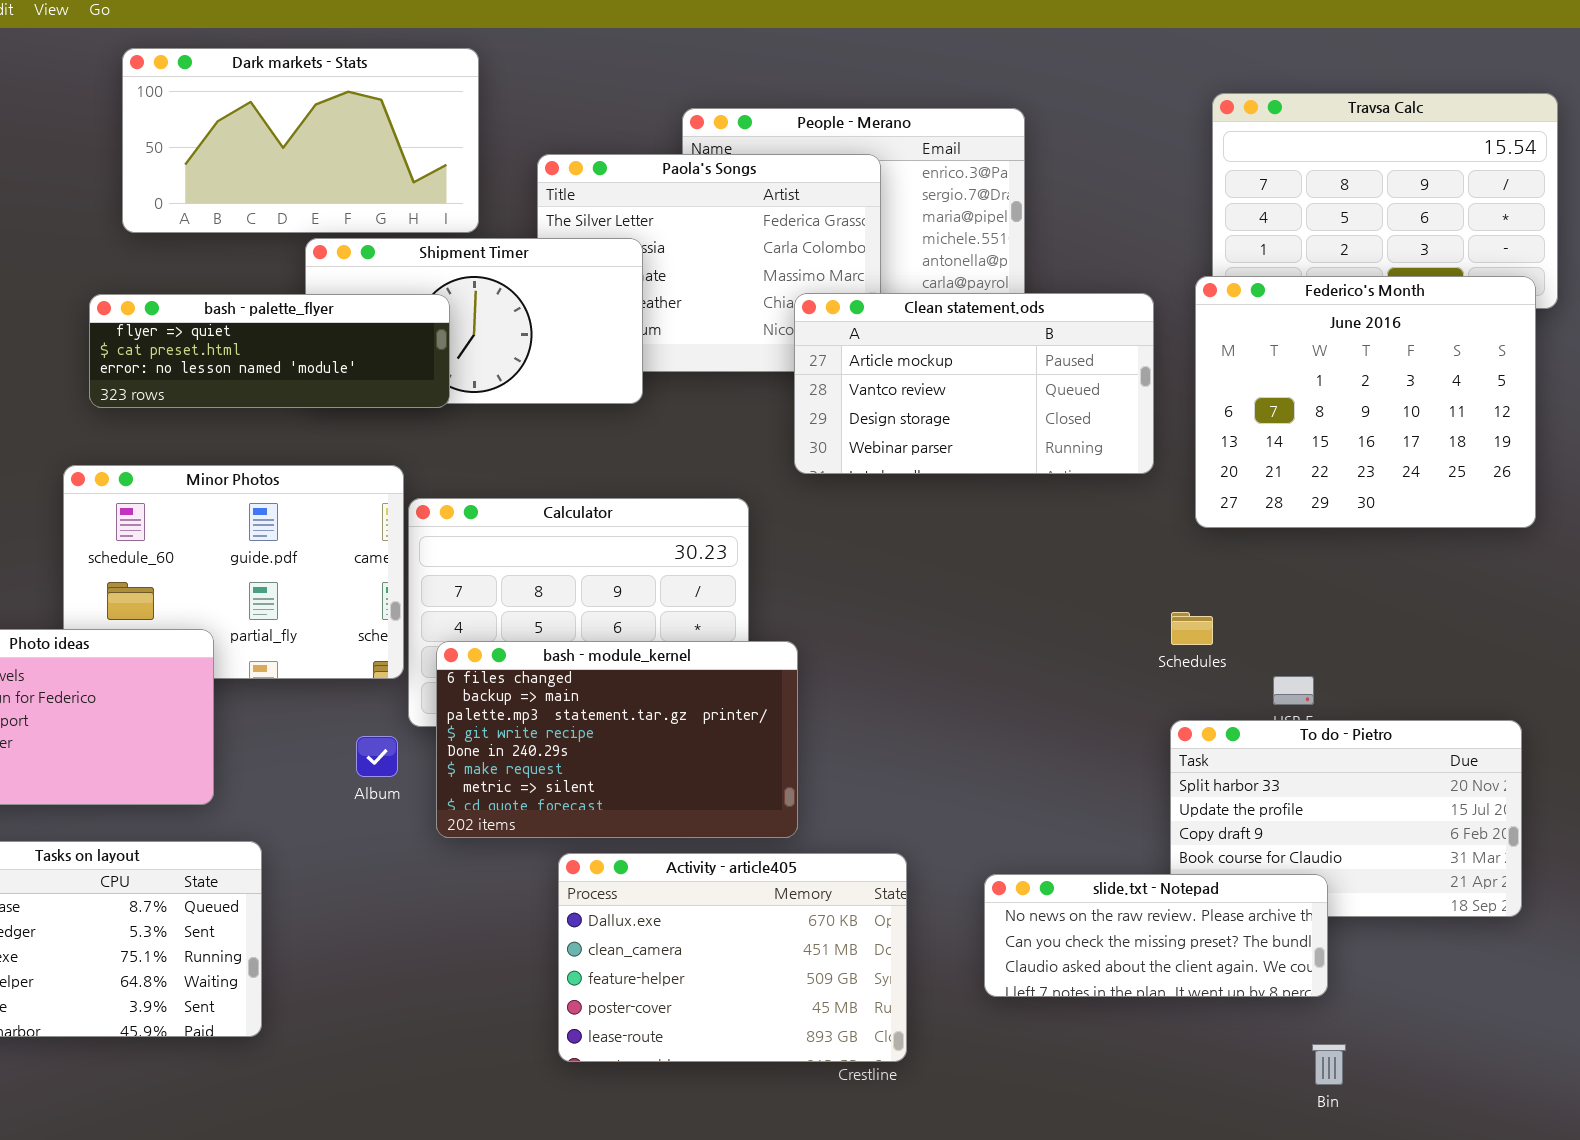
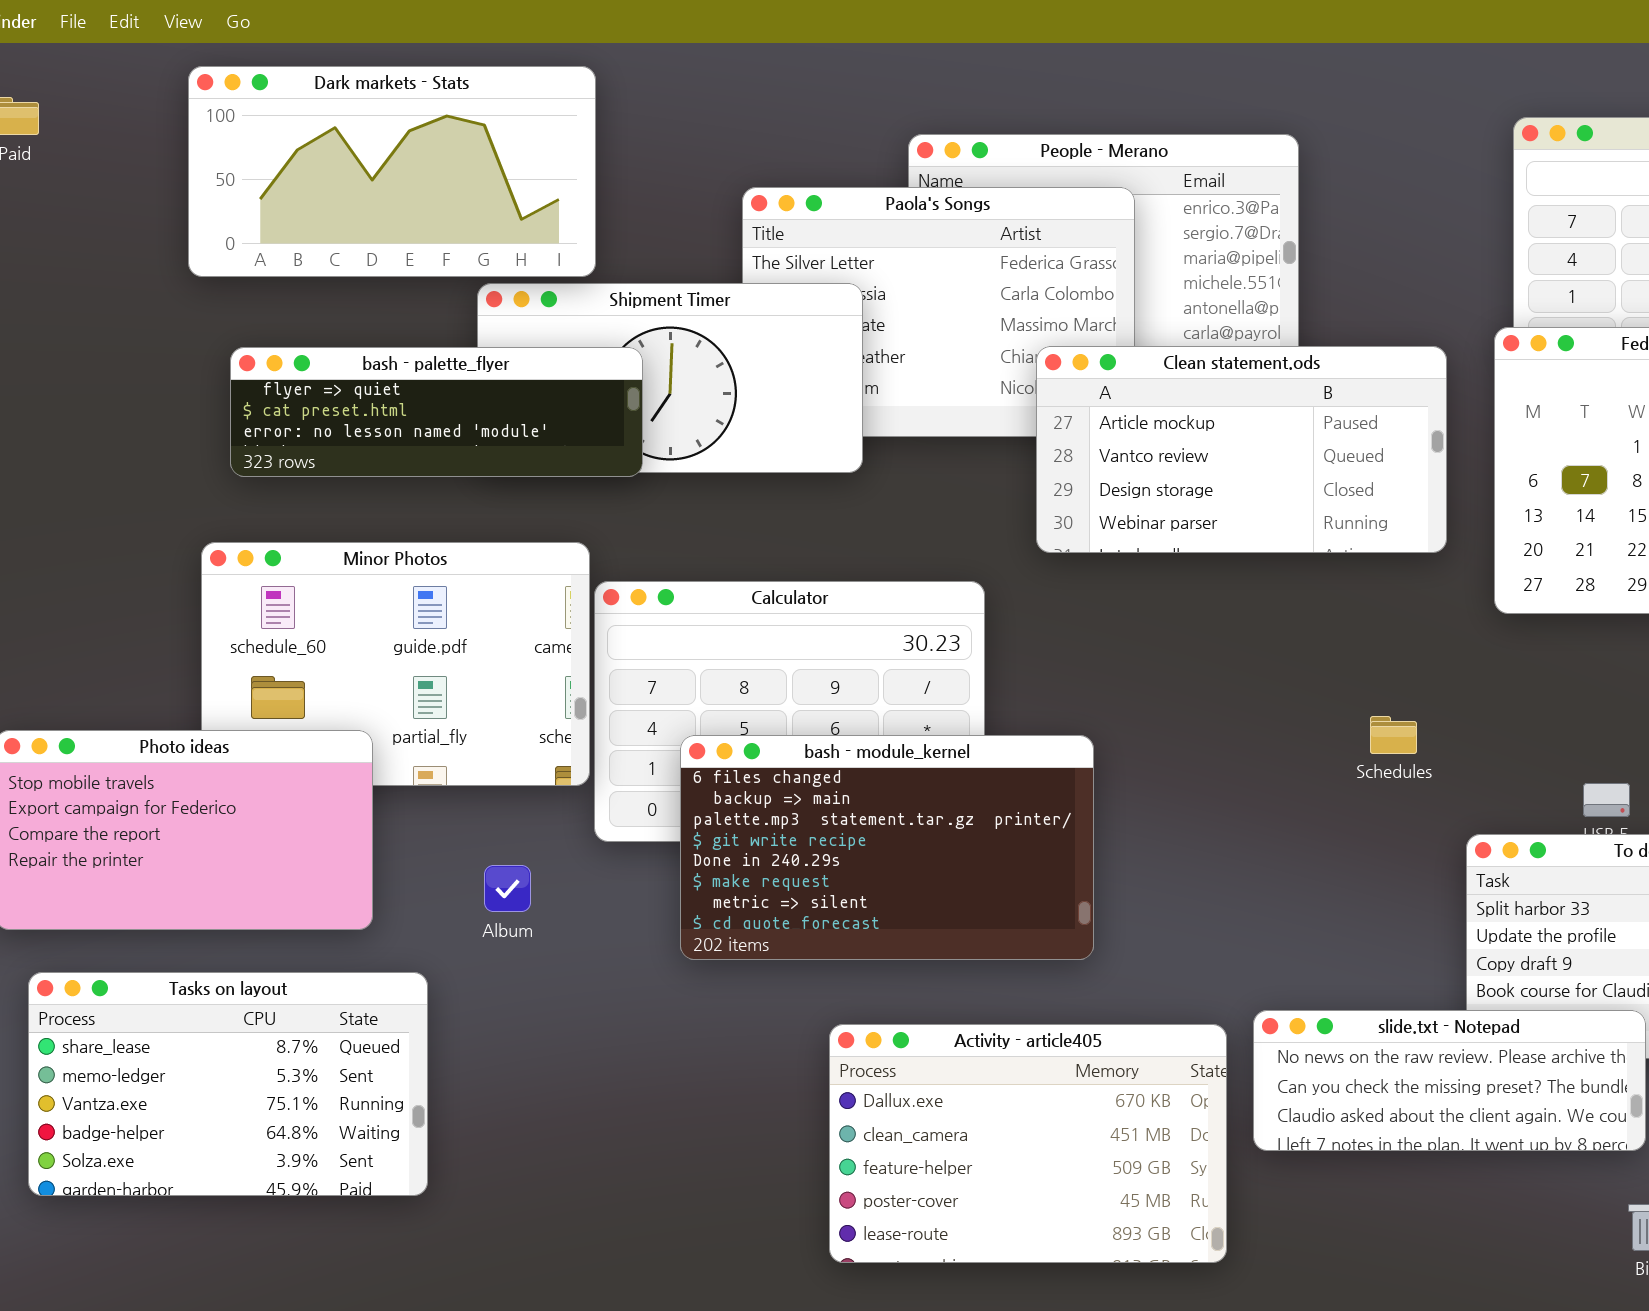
Dark markets - Stats: [122,48,479,233] -> [188,66,596,277], moved
Schedules: [1171,612,1213,645] -> [1370,716,1417,754], moved
bash - module_kernel: [436,641,798,838] -> [680,735,1094,960], moved
Album: [356,736,398,777] -> [484,865,531,912], moved
Activity - article405: [558,853,907,1062] -> [829,1024,1227,1263], moved

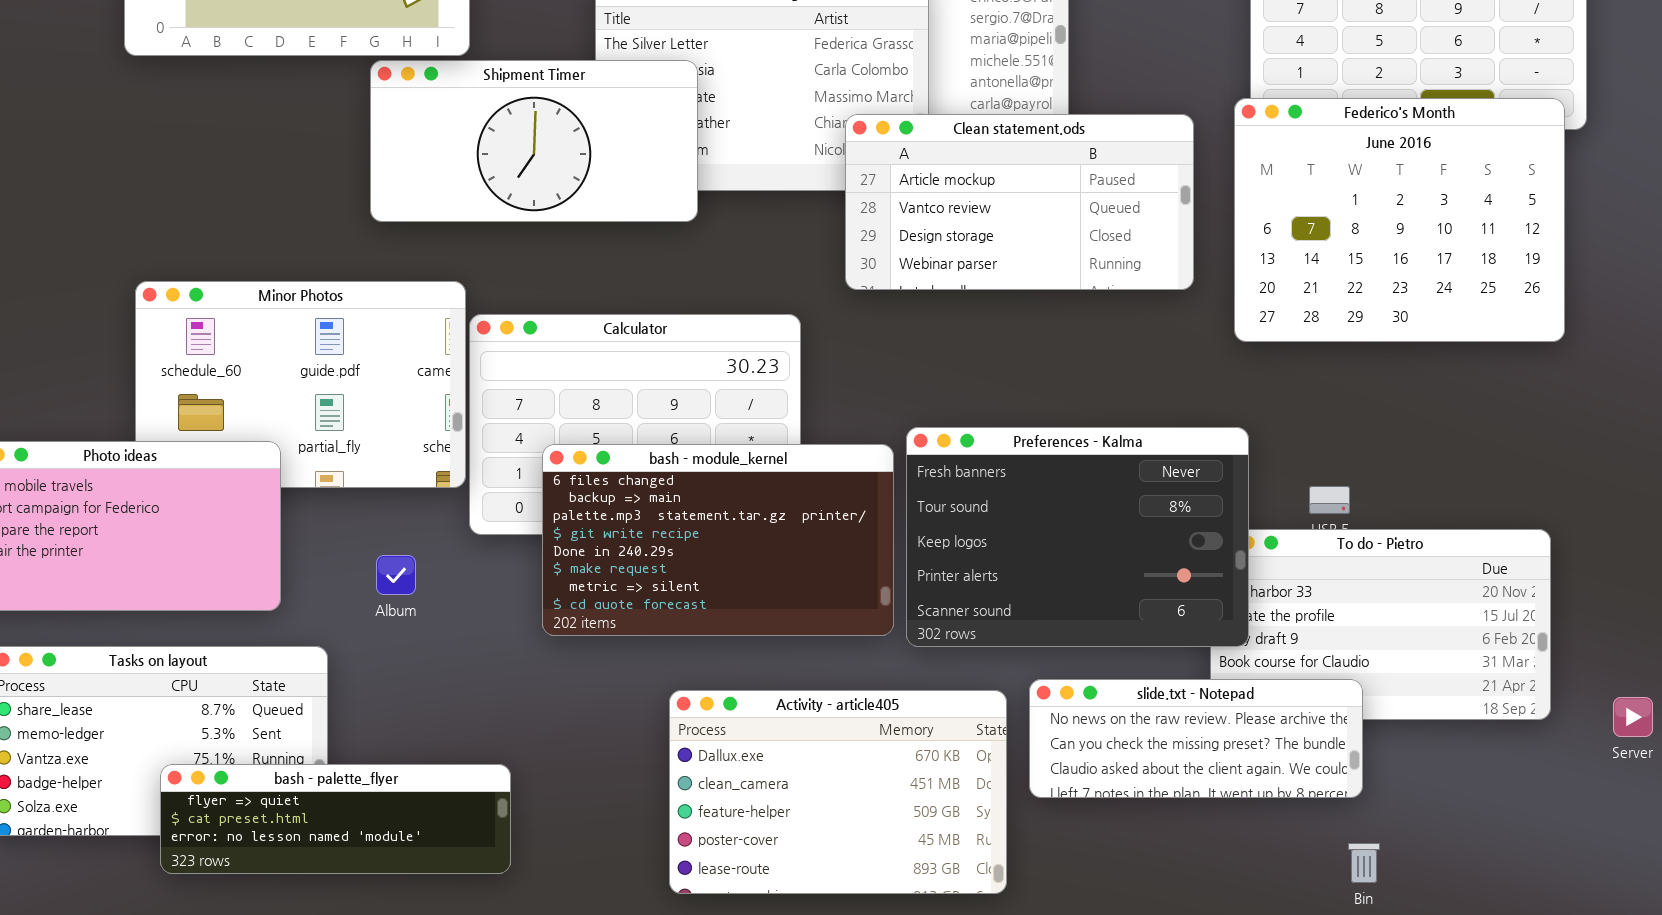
bash - palette_flyer: [230,347,643,477] -> [160,764,511,874], moved
Preferences - Kalma: none -> [906,427,1249,647], opened

